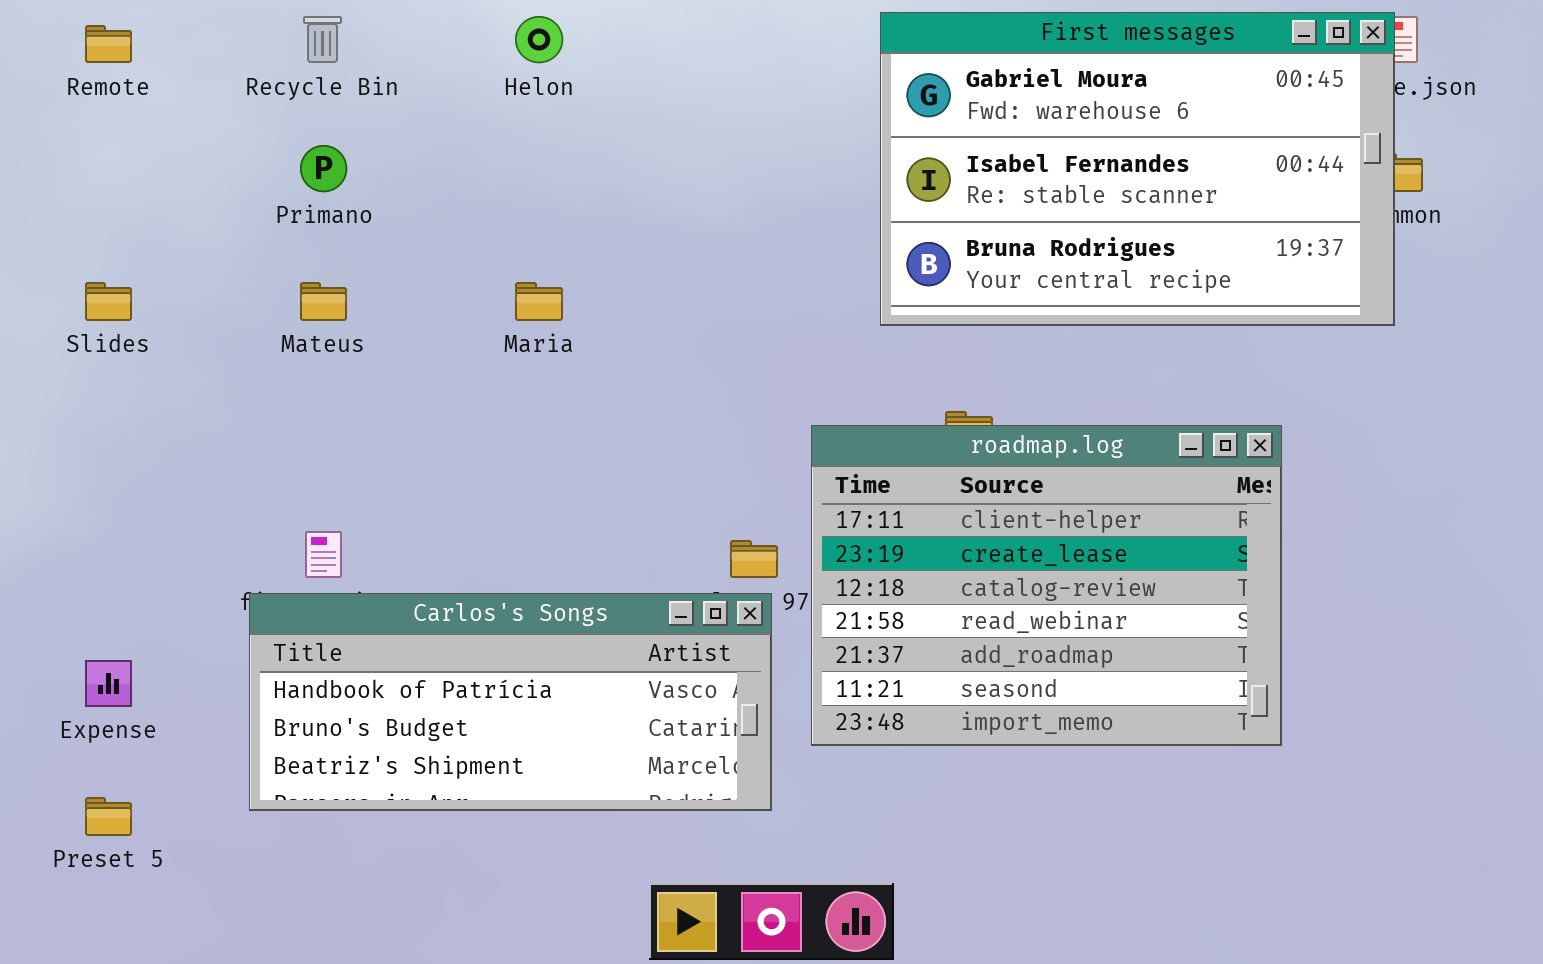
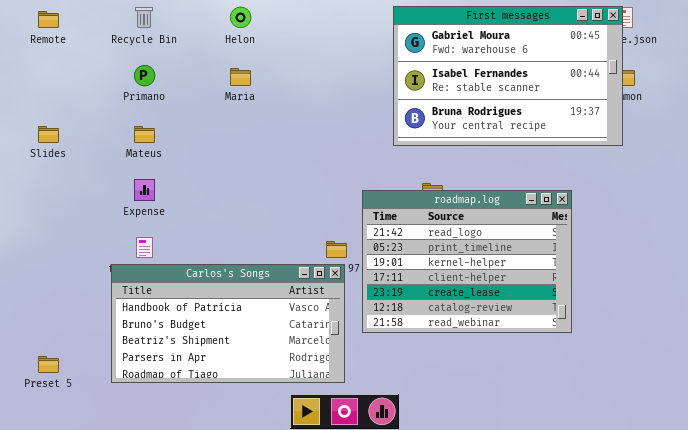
Maria: [515,282,563,321] -> [230,68,251,86], moved
roadmap.log: [811,425,1282,746] -> [362,190,572,333], scrolled up 3 rows
Carlos's Songs: [249,593,772,811] -> [111,264,345,383], resized
Expense: [85,660,132,707] -> [134,179,155,201], moved

